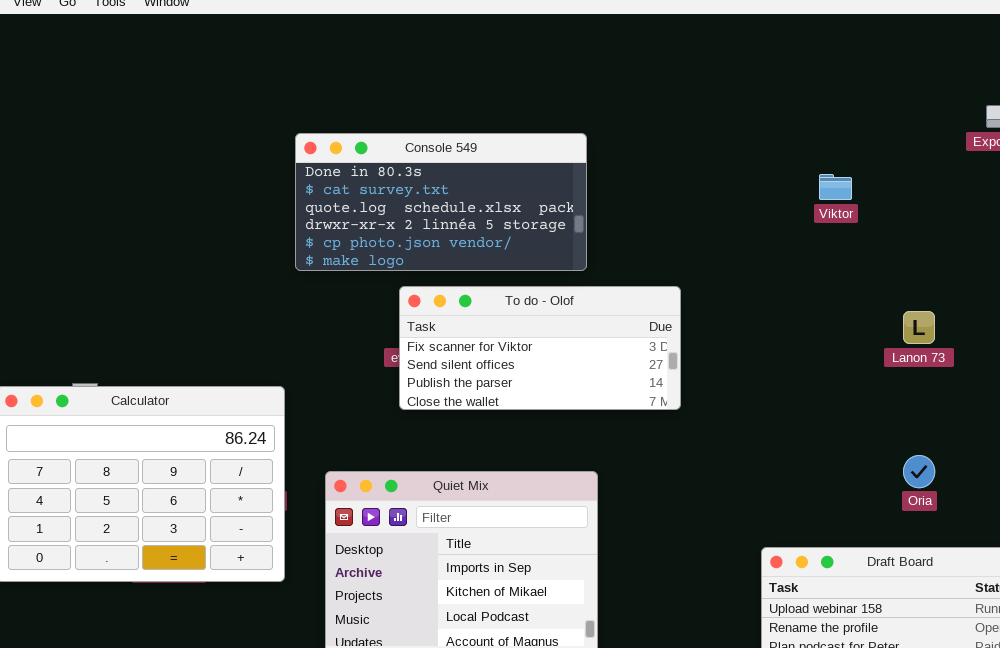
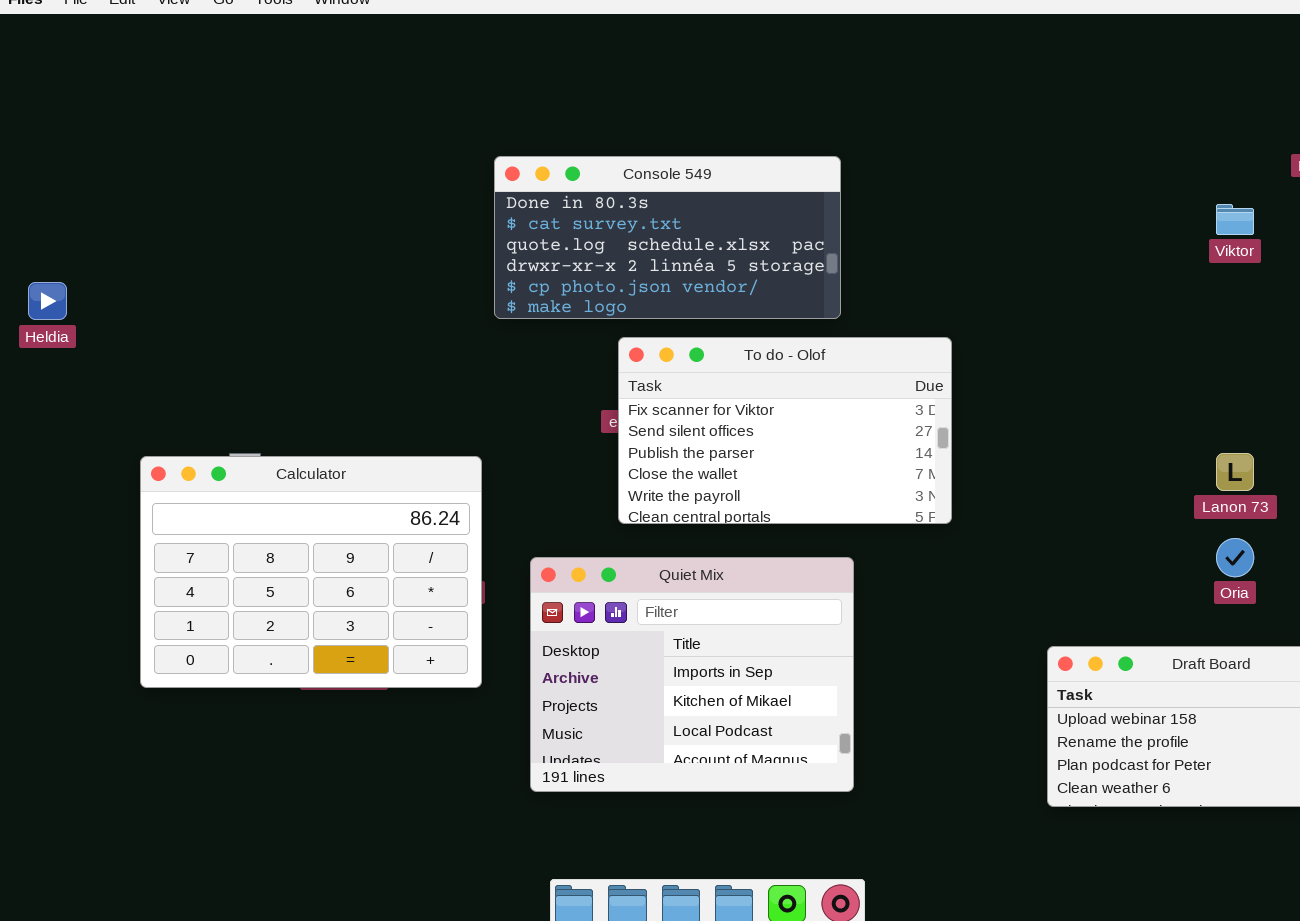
Viktor: [819,174,852,200] -> [1216,204,1254,235], moved
To do - Olof: [399,286,681,410] -> [618,337,952,524], resized
Lanon 73: [903,311,935,344] -> [1216,453,1254,491], moved

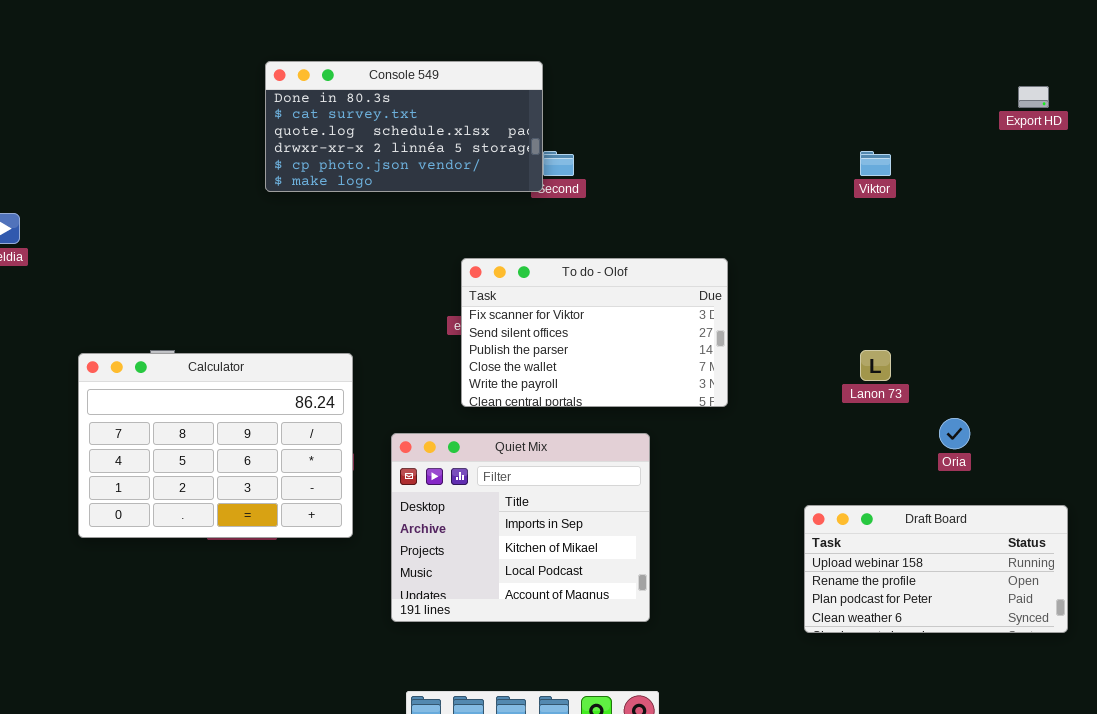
Console 549: [494,156,841,319] -> [265,61,543,192], moved
Viktor: [1216,204,1254,235] -> [860,151,891,176], moved
Lanon 73: [1216,453,1254,491] -> [860,350,891,381], moved

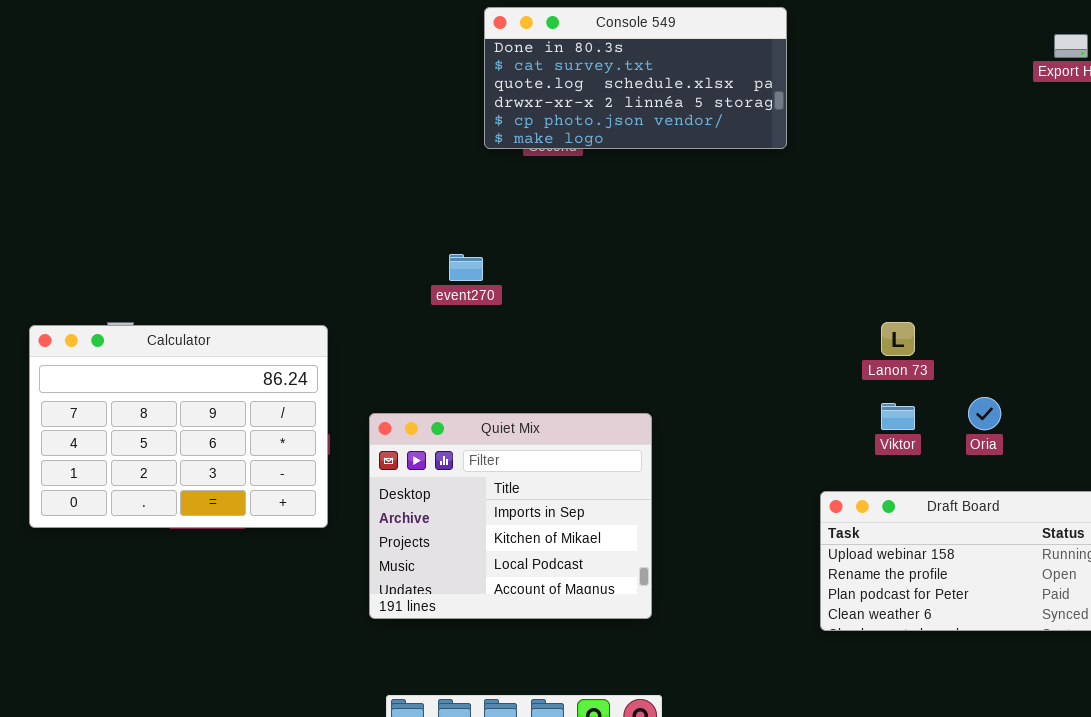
Console 549: [265,61,543,192] -> [484,7,787,149], moved
Viktor: [860,151,891,176] -> [881,403,915,430], moved
To do - Olof: [461,258,728,407] -> none, closed

